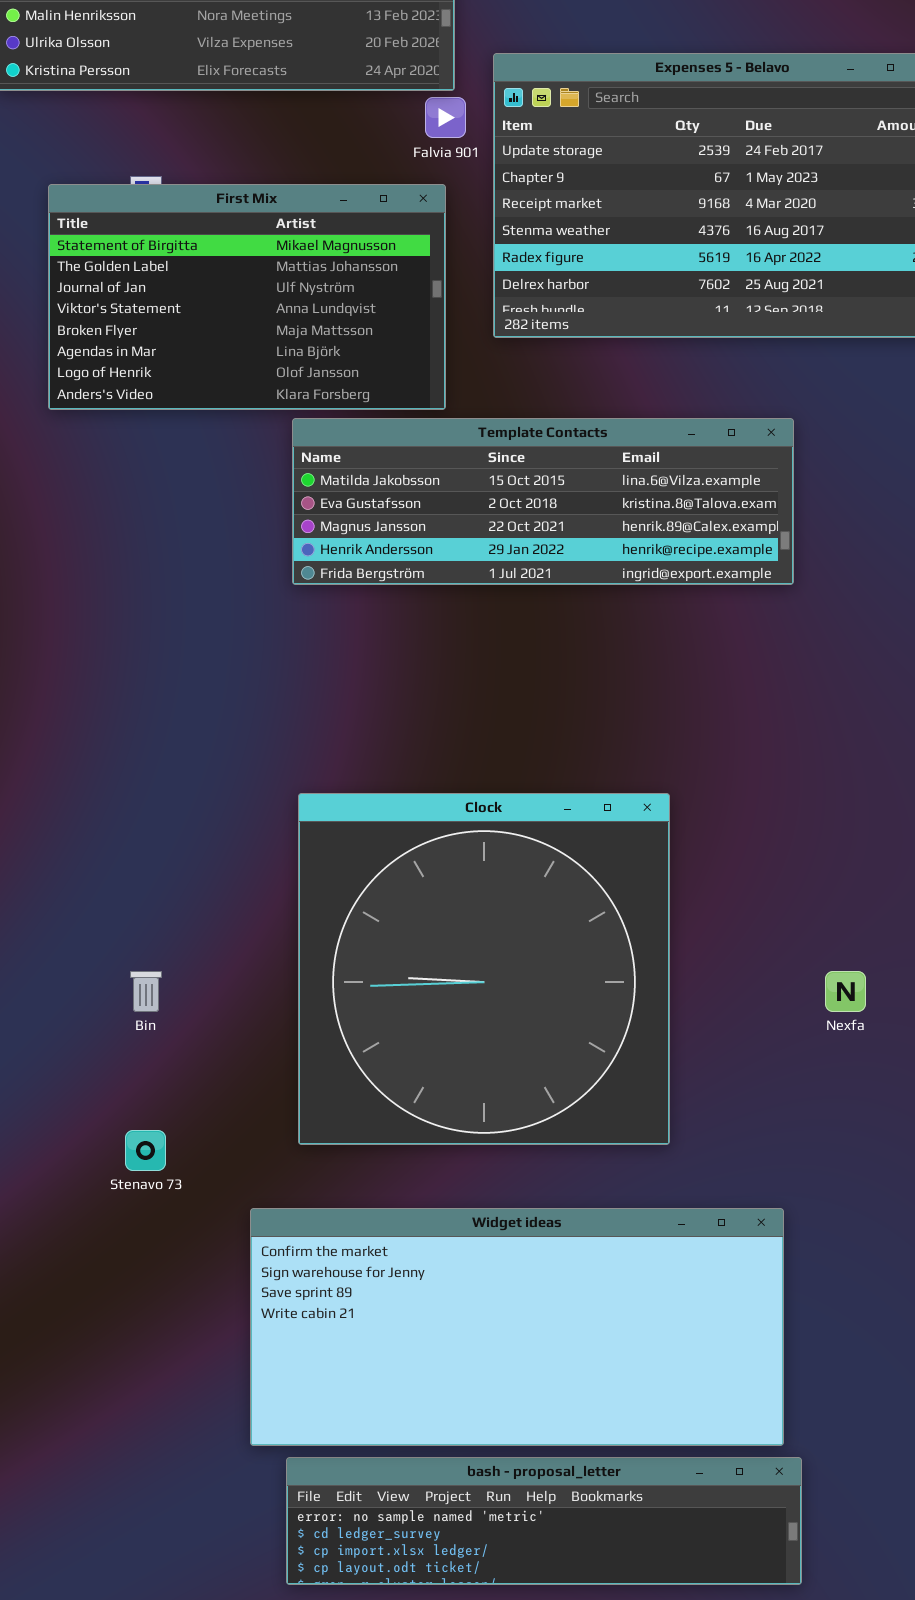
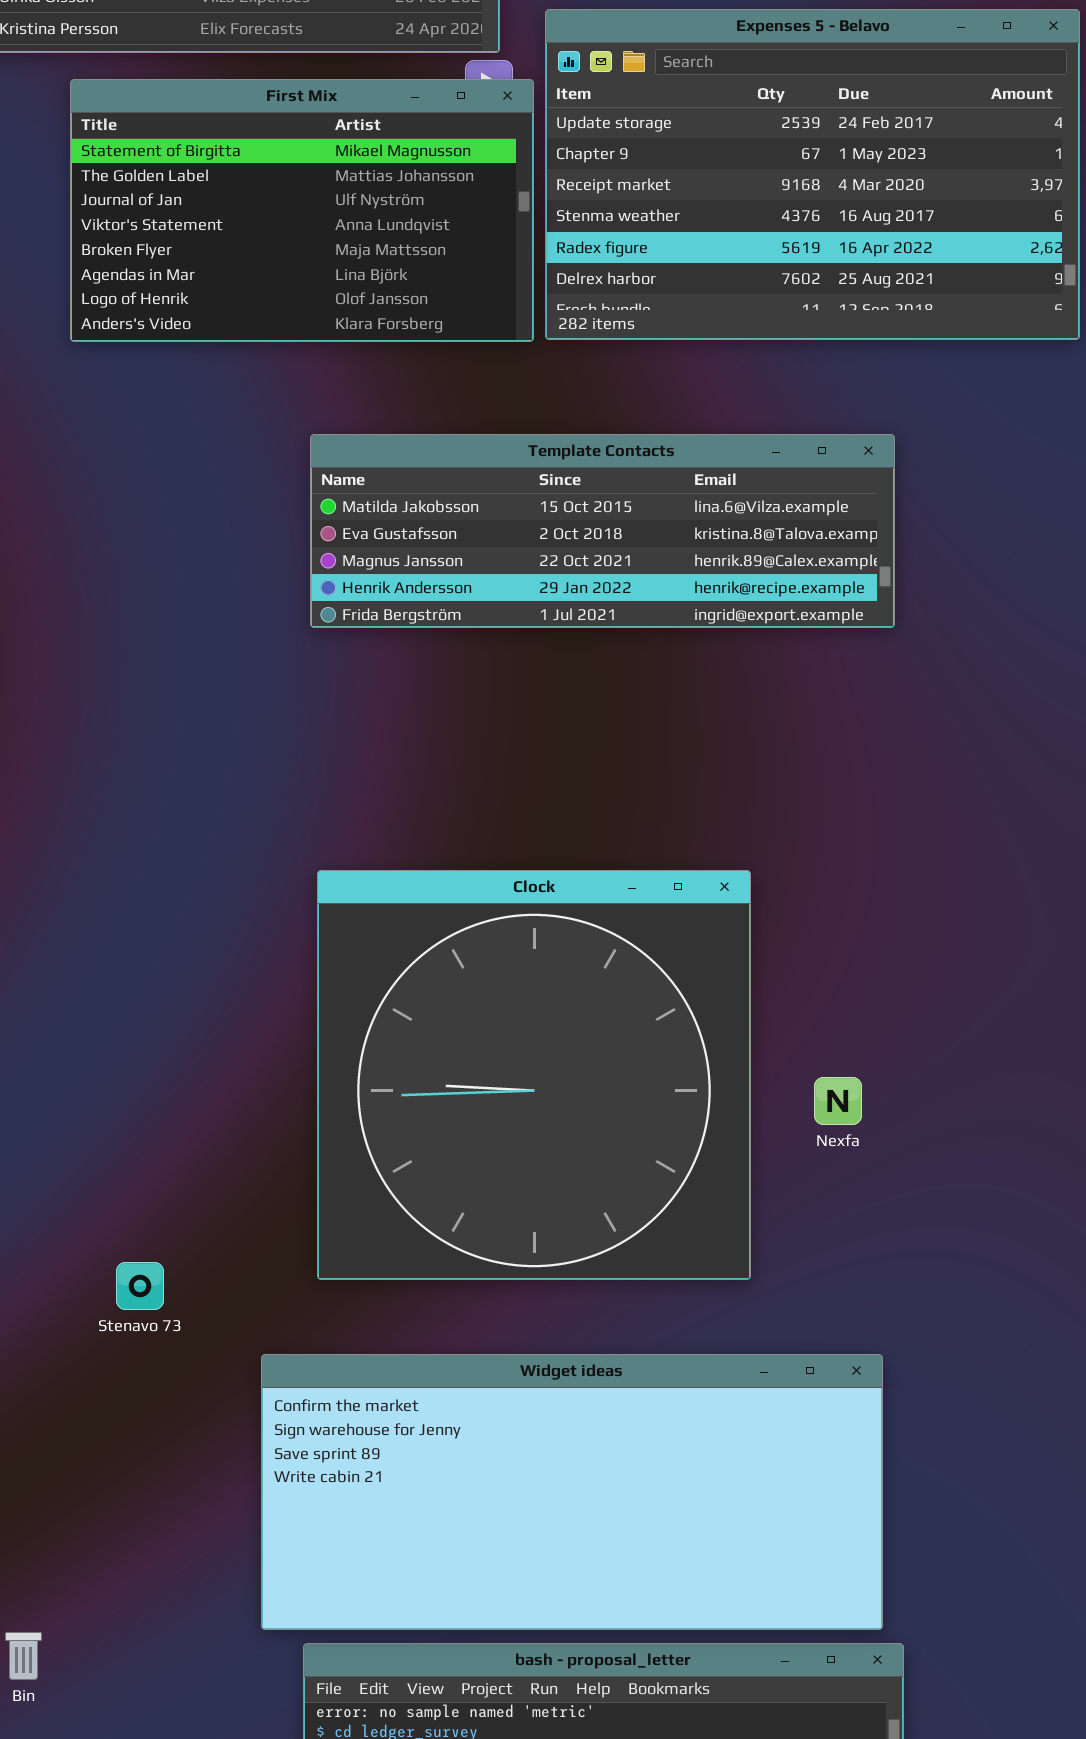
First Mix: [48,184,446,410] -> [70,79,534,342], moved
Bin: [130,971,162,1012] -> [5,1632,42,1680], moved
Nexfa: [825,971,866,1012] -> [814,1077,862,1125], moved

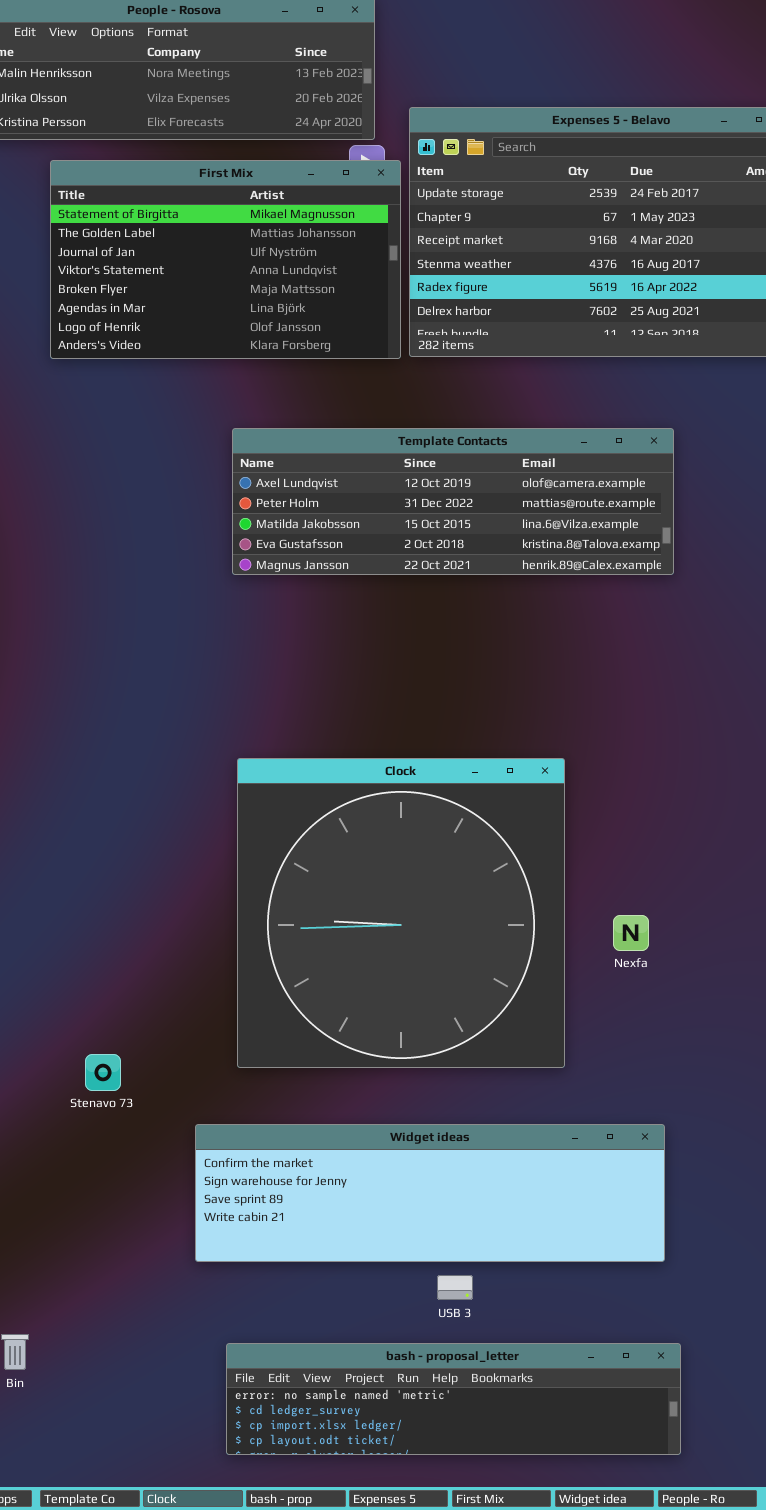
Template Contacts: [310,434,895,628] -> [232,428,674,575], scrolled up 2 rows
Widget ideas: [261,1354,883,1630] -> [195,1124,665,1262], resized

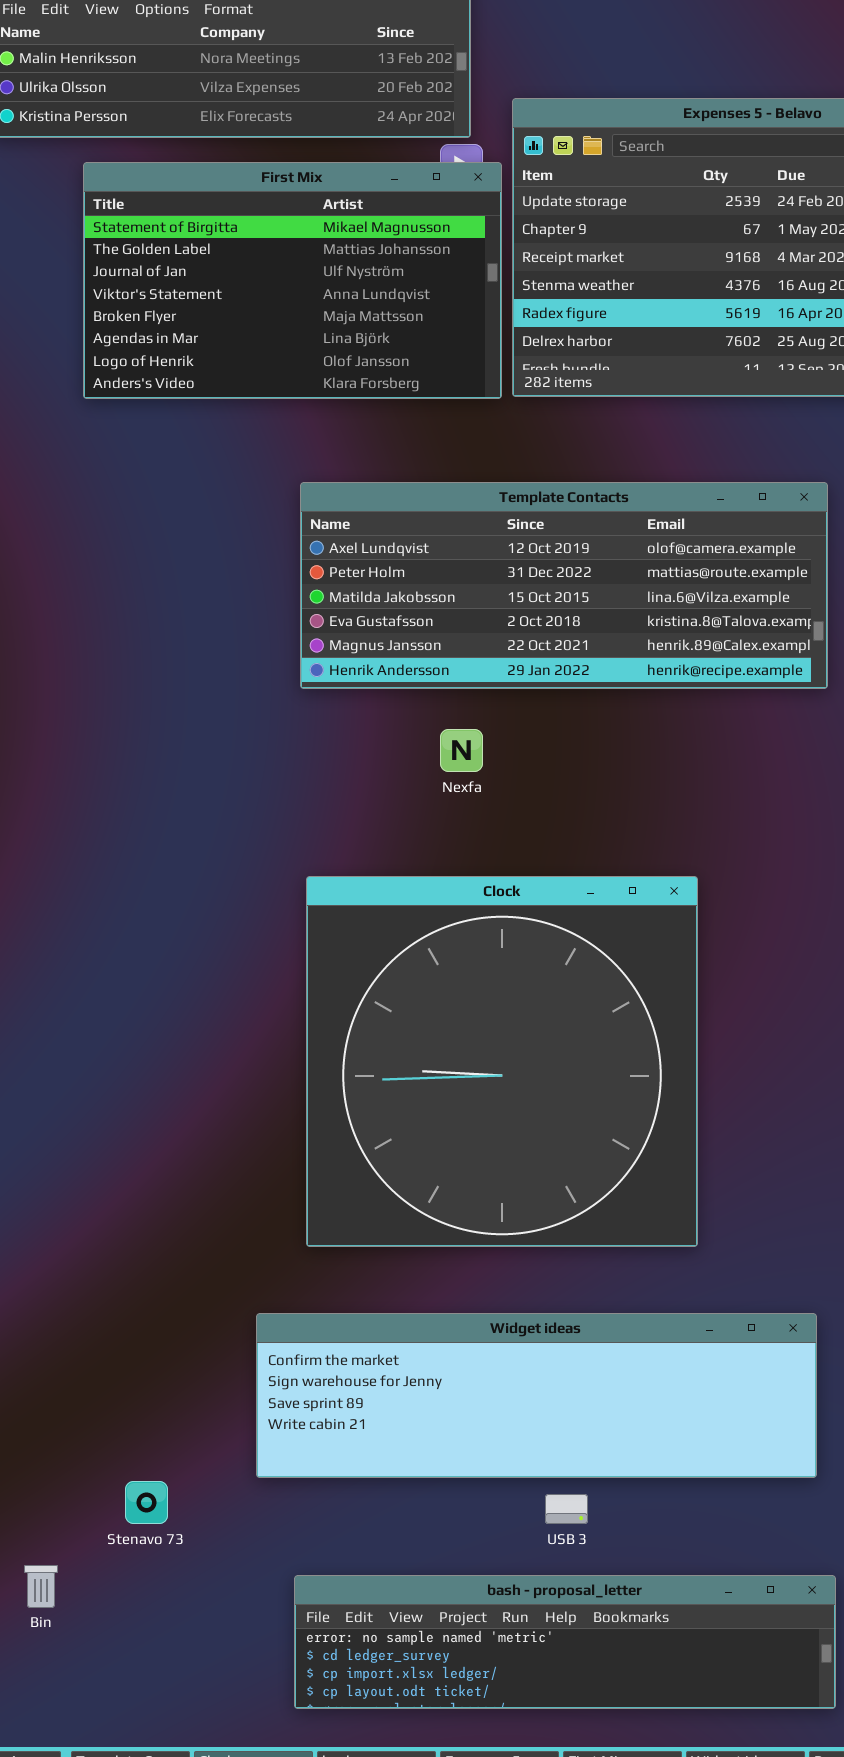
Template Contacts: [232,428,674,575] -> [300,482,828,689], resized
Nexfa: [613,915,649,951] -> [440,729,483,772], moved
Stenavo 73: [85,1054,121,1091] -> [125,1481,168,1524], moved

